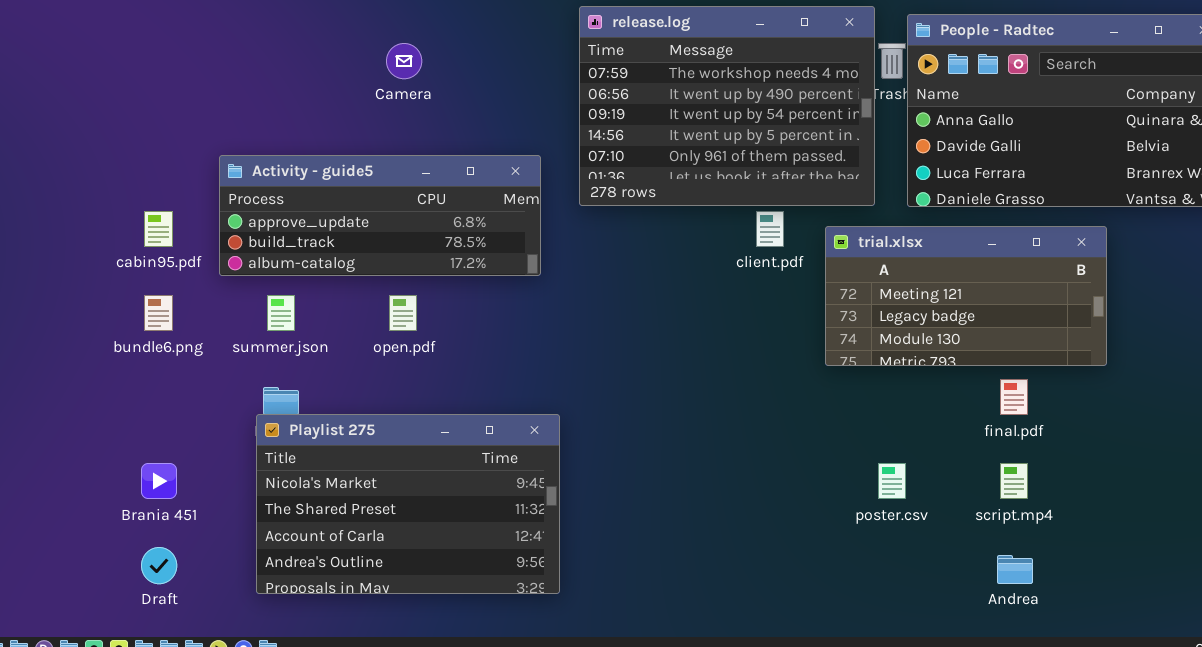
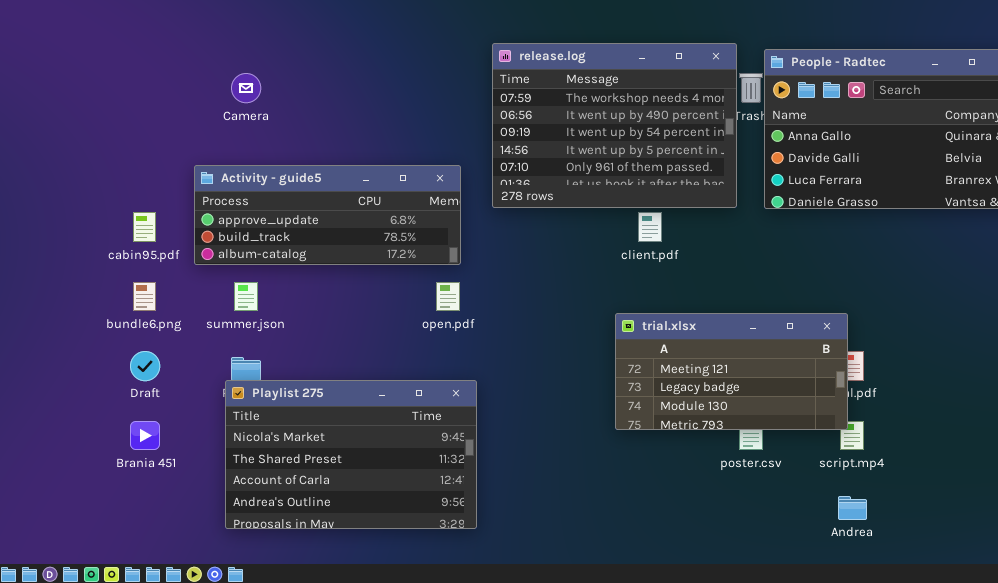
Camera: [386,43,422,79] -> [231,73,261,103], moved
trial.xlsx: [825,226,1107,366] -> [615,313,848,430], moved
open.pdf: [389,295,417,331] -> [436,282,460,311], moved
Draft: [141,547,177,584] -> [130,351,160,381], moved

